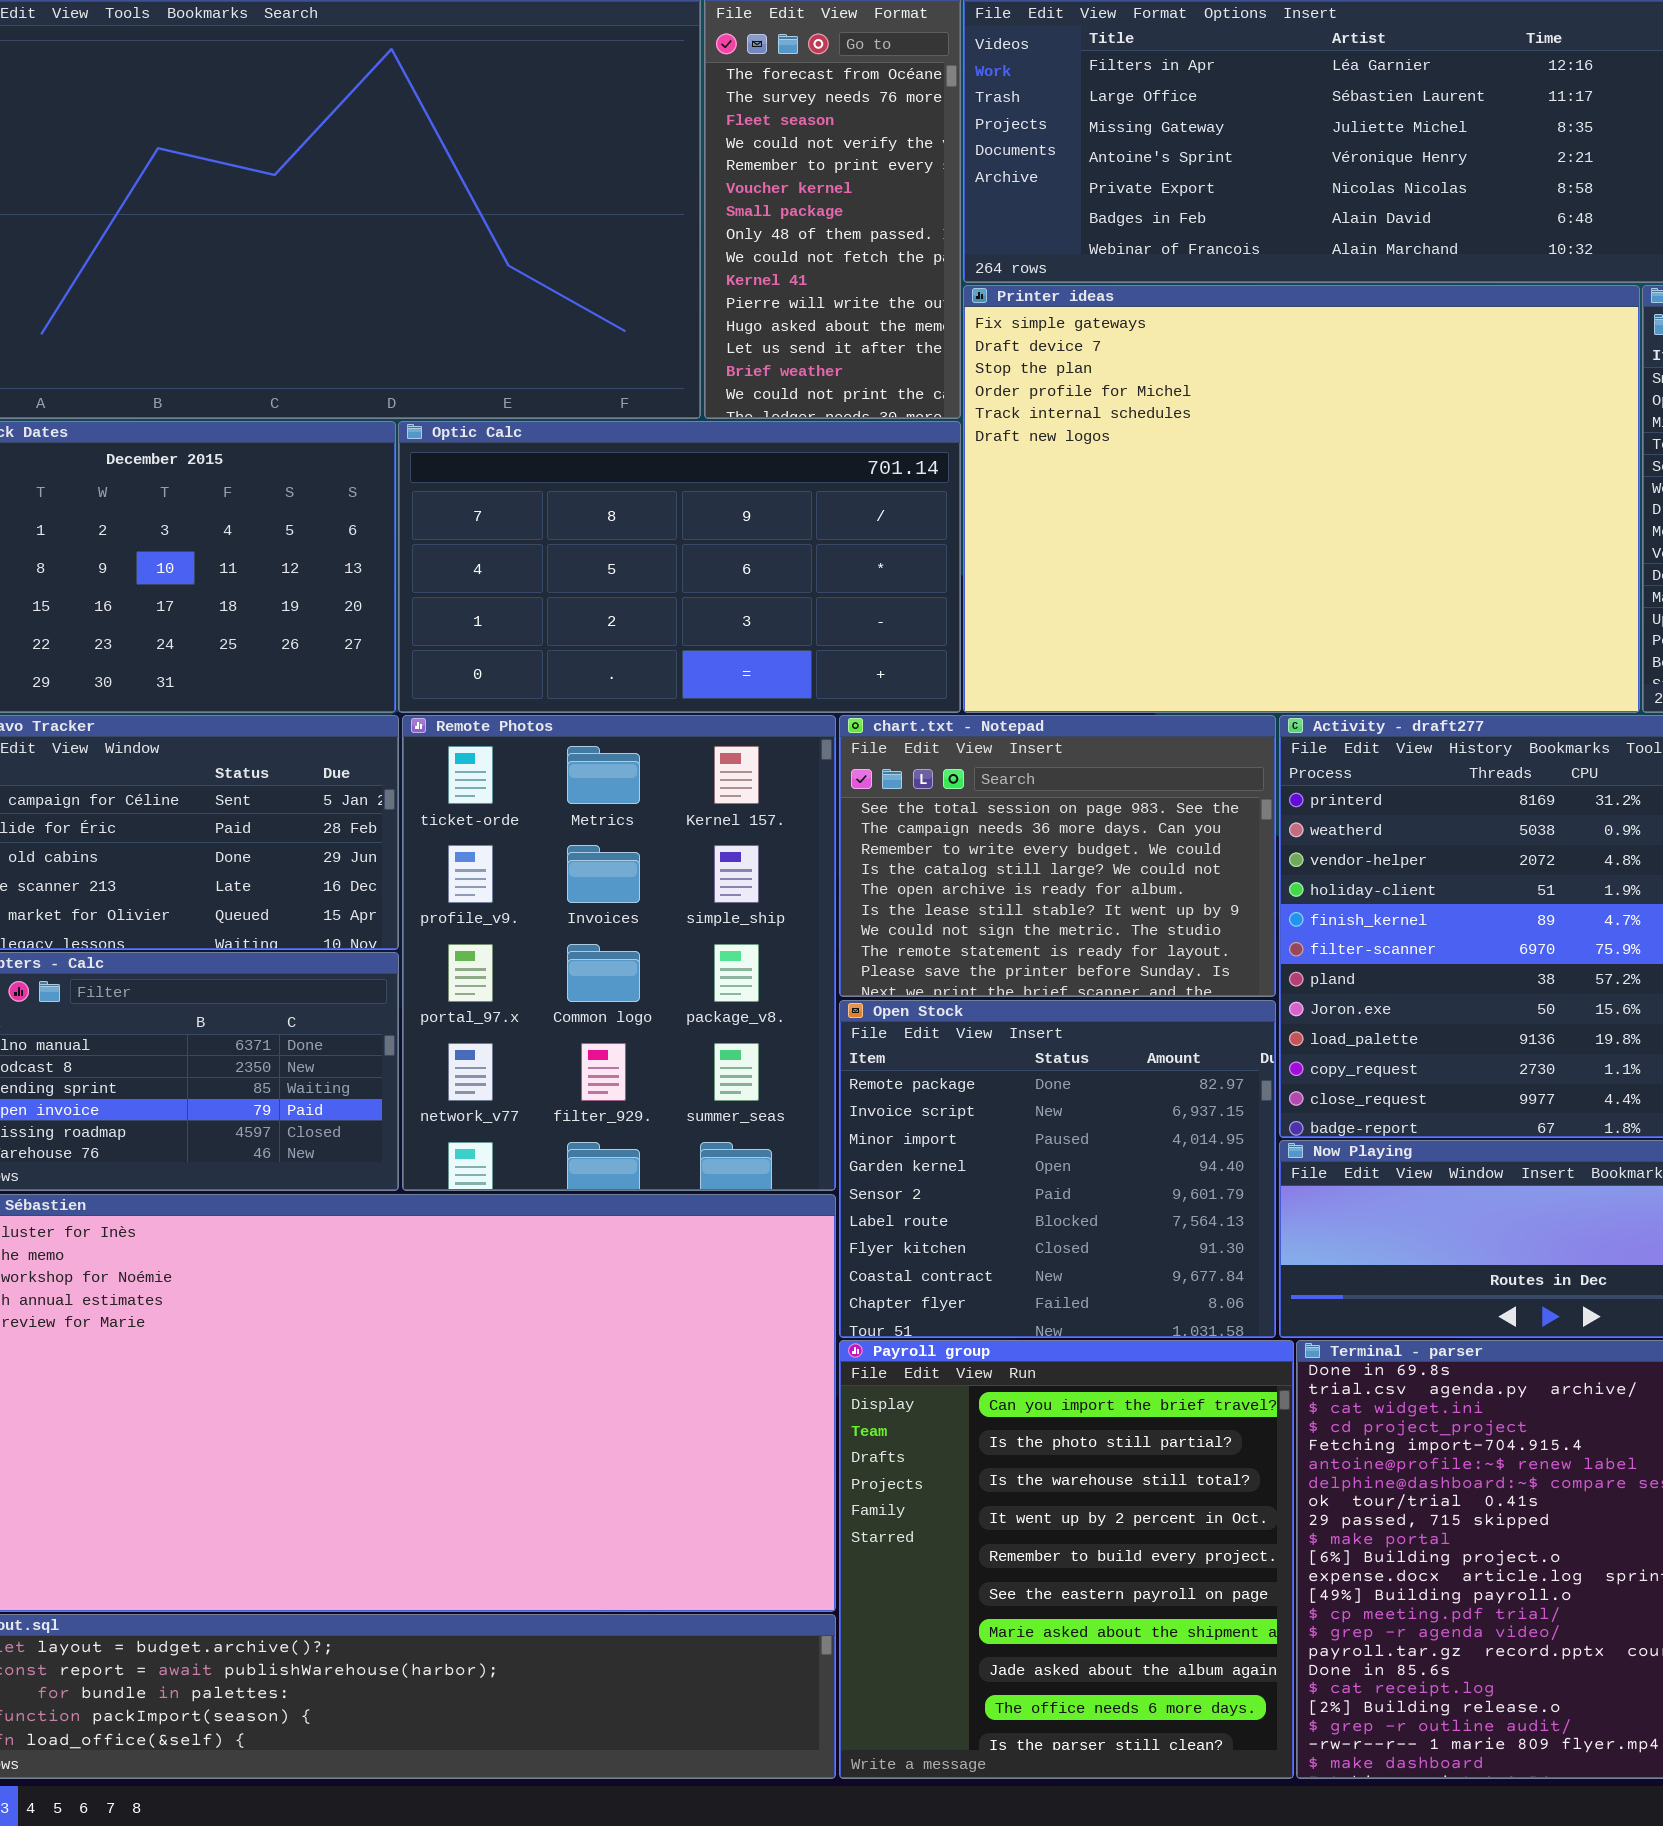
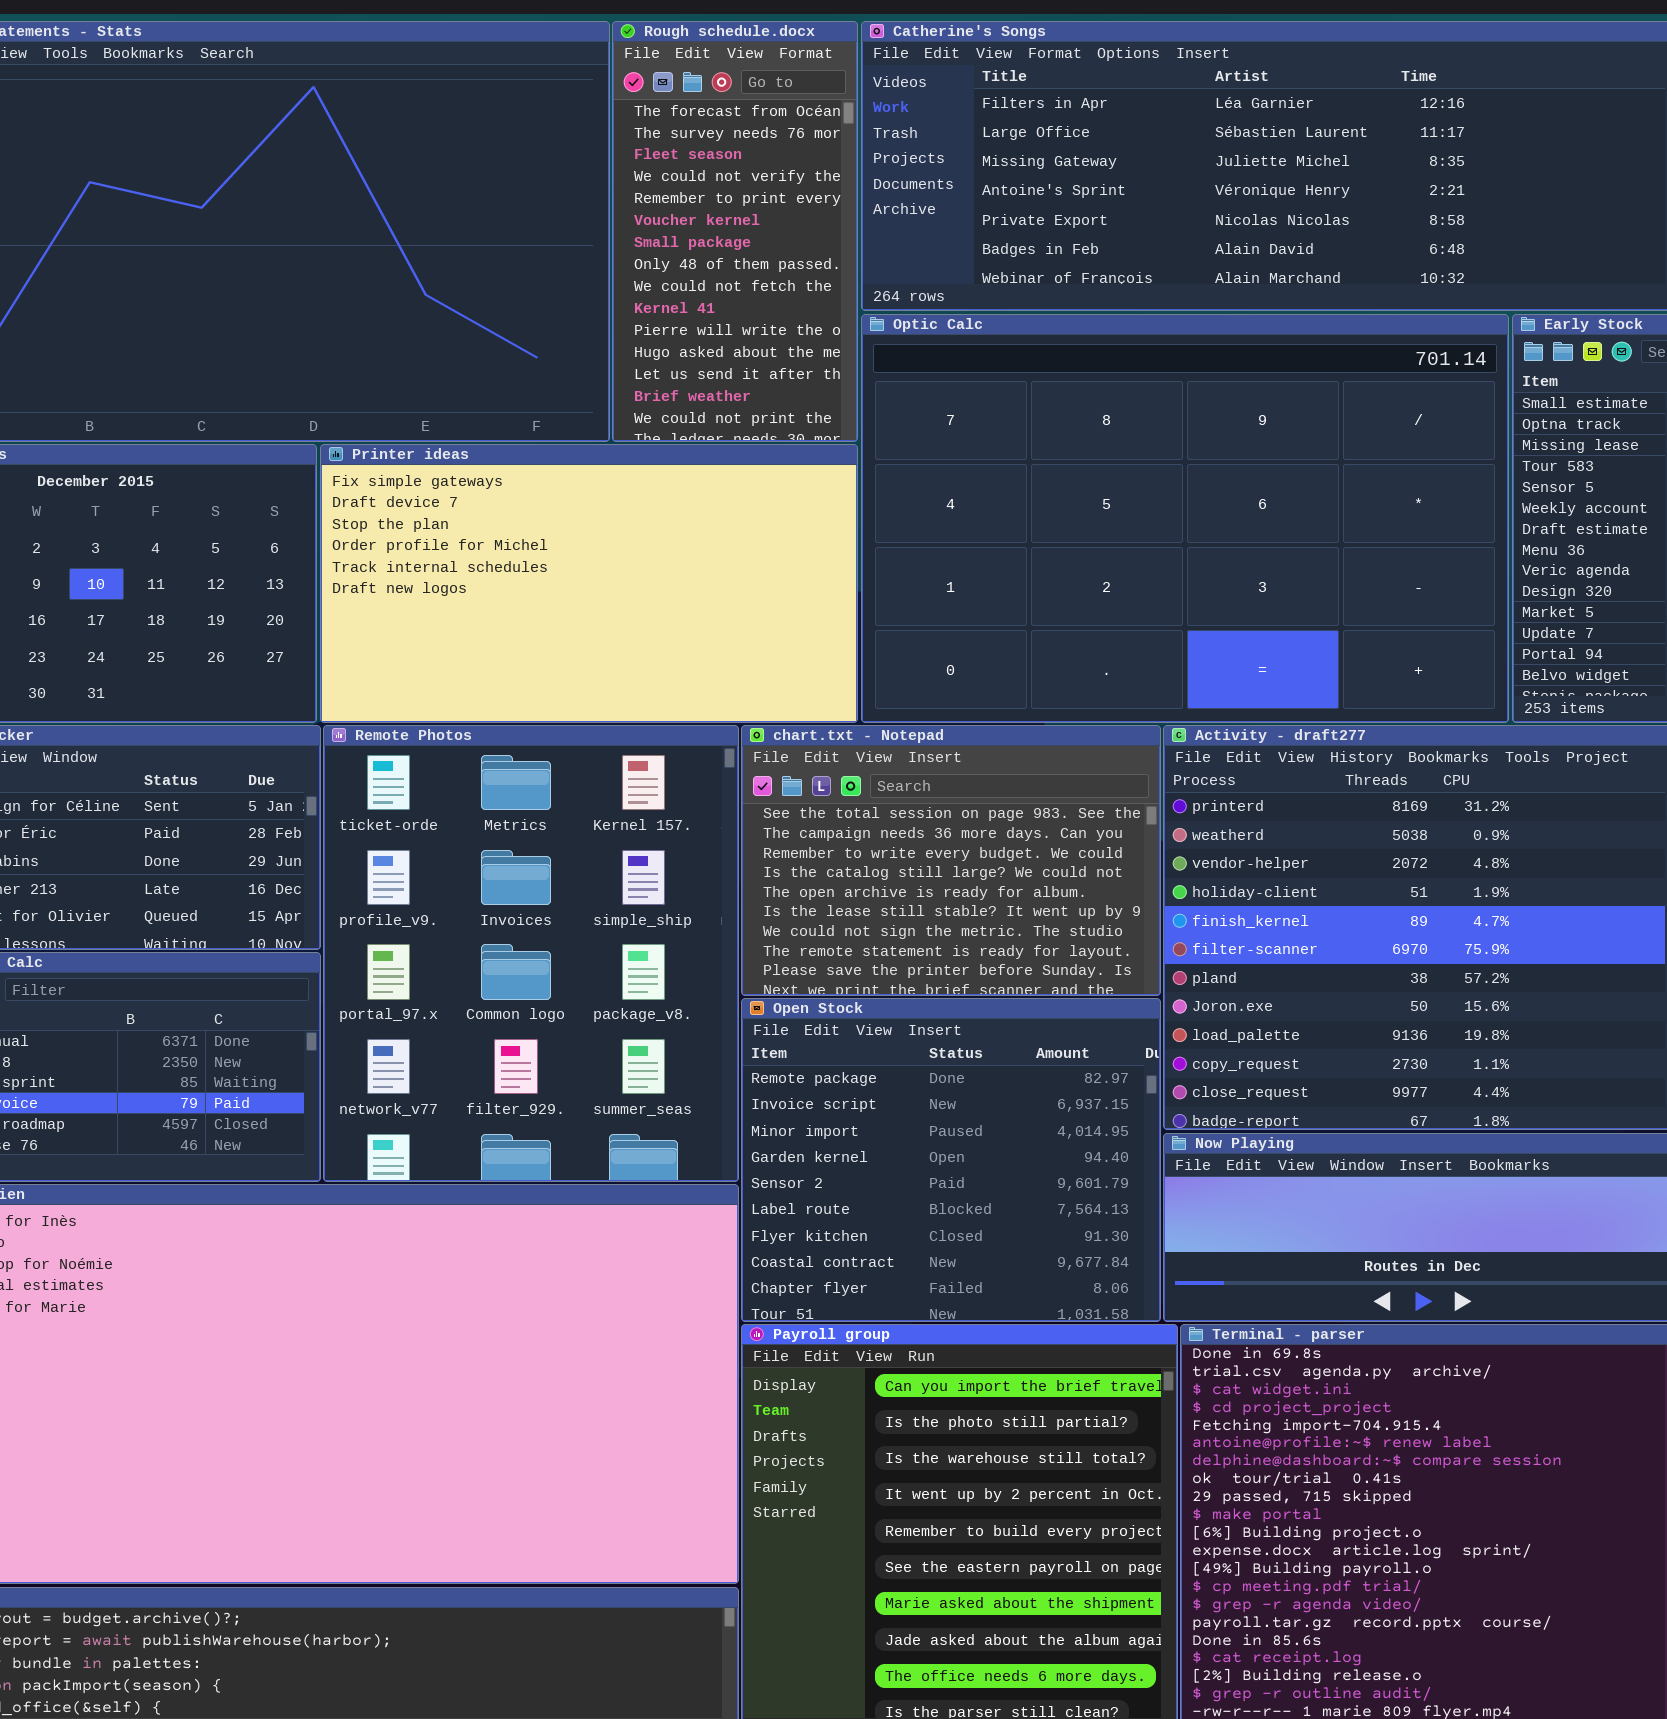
Printer ideas: [963,285,1640,713] -> [320,444,858,723], moved, resized
Optic Calc: [398,421,961,713] -> [861,314,1509,723], moved, resized

